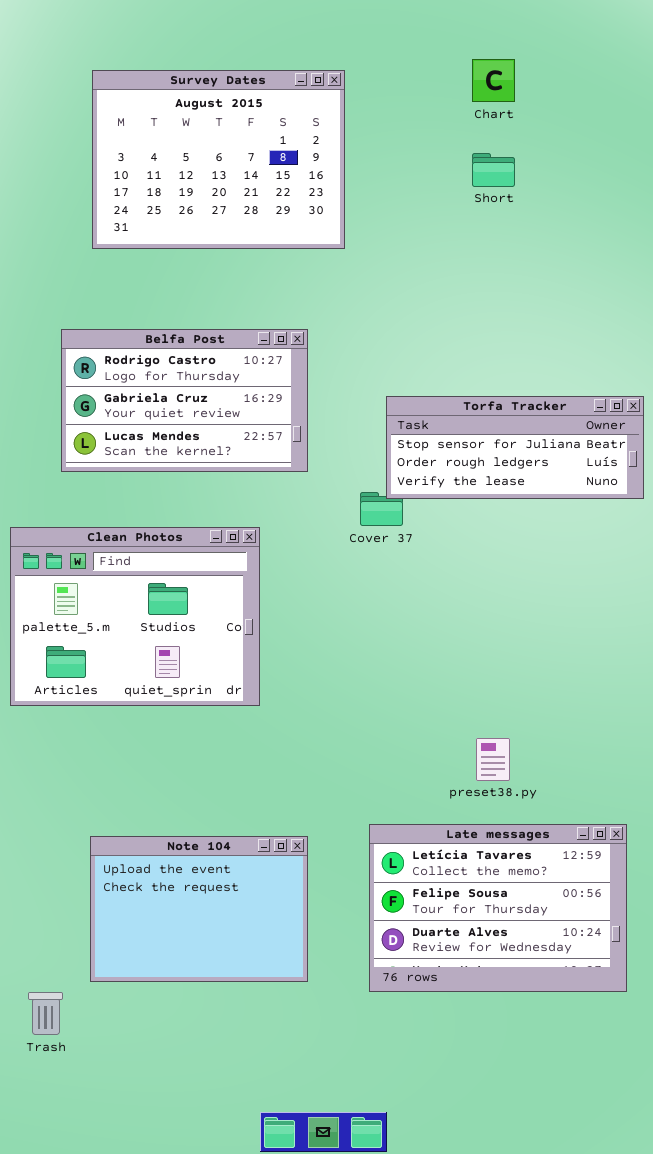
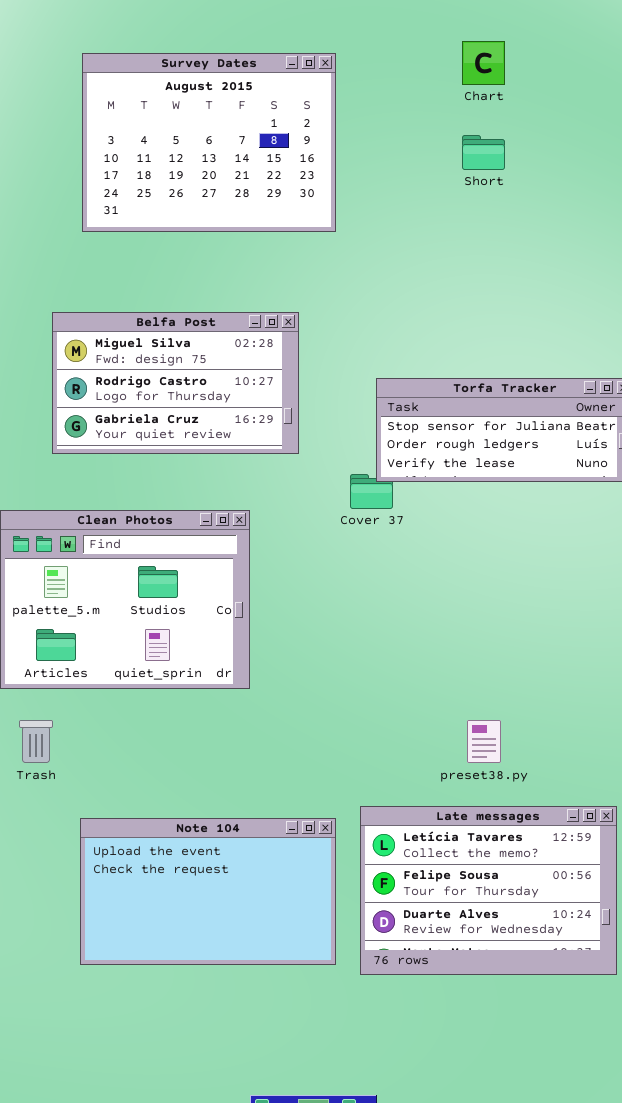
Belfa Post: [61,329,308,472] -> [52,312,299,454], scrolled up 1 row
Note 104: [90,836,308,982] -> [80,818,336,965], resized
Trash: [28,992,63,1035] -> [19,720,53,763], moved

